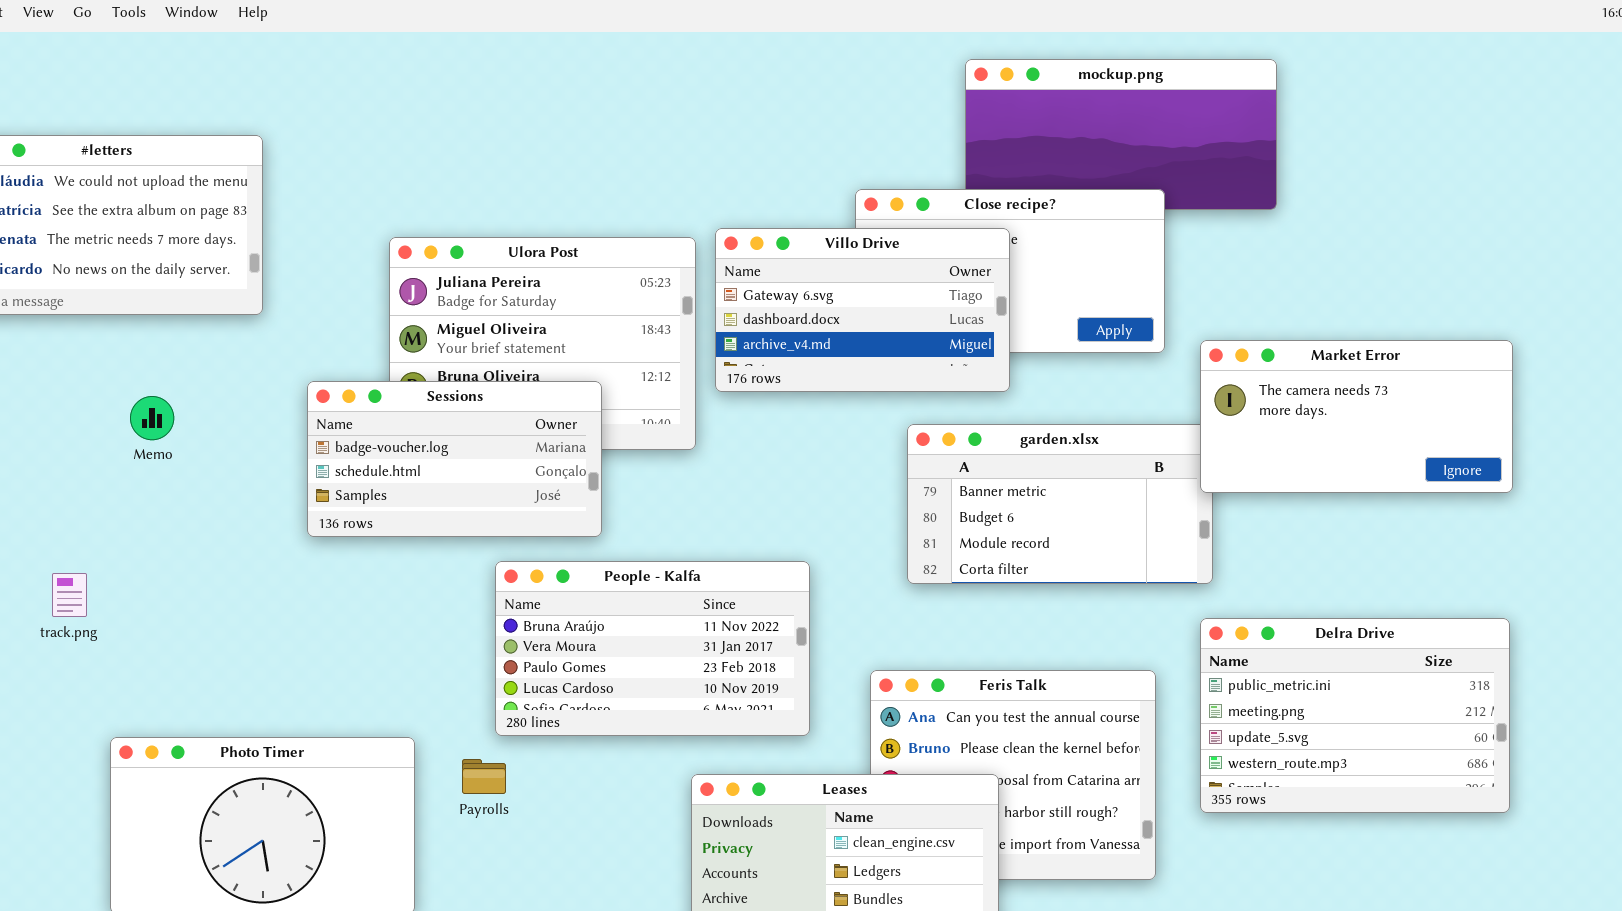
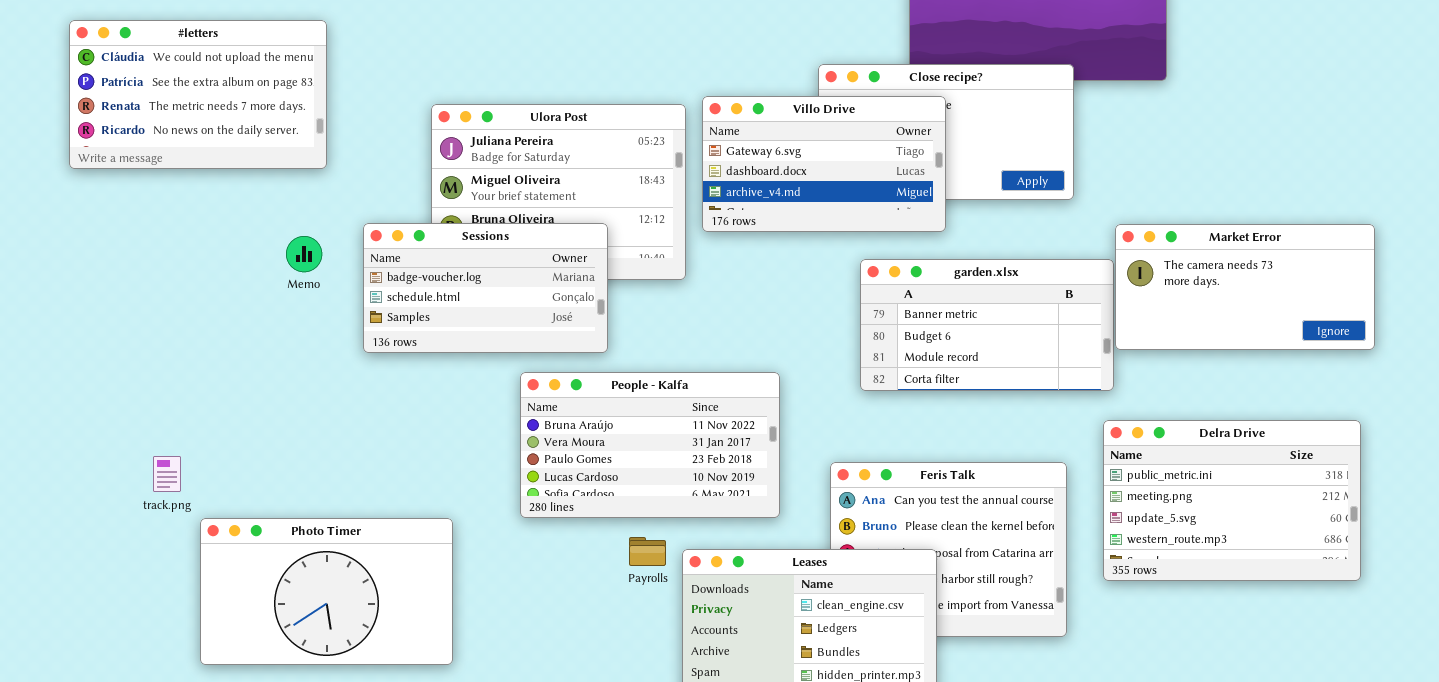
Market Error: [1200,340,1513,493] -> [1115,224,1375,350], moved
Memo: [130,396,174,440] -> [286,236,322,272], moved
track.png: [52,573,87,617] -> [153,456,181,492], moved
Payrolls: [462,759,506,794] -> [629,537,666,566], moved

